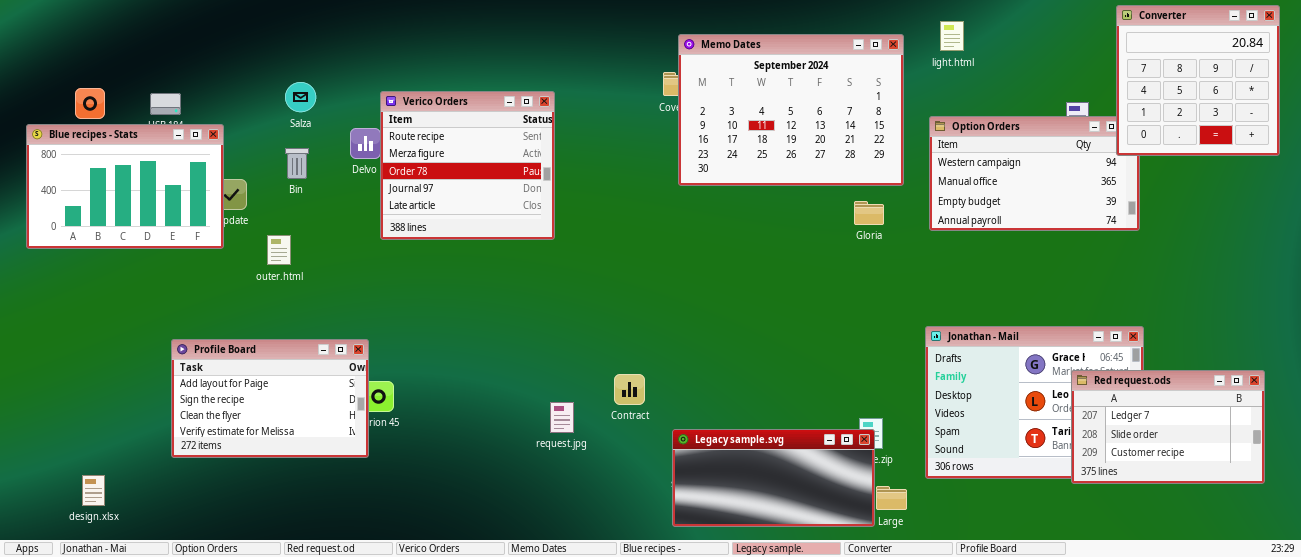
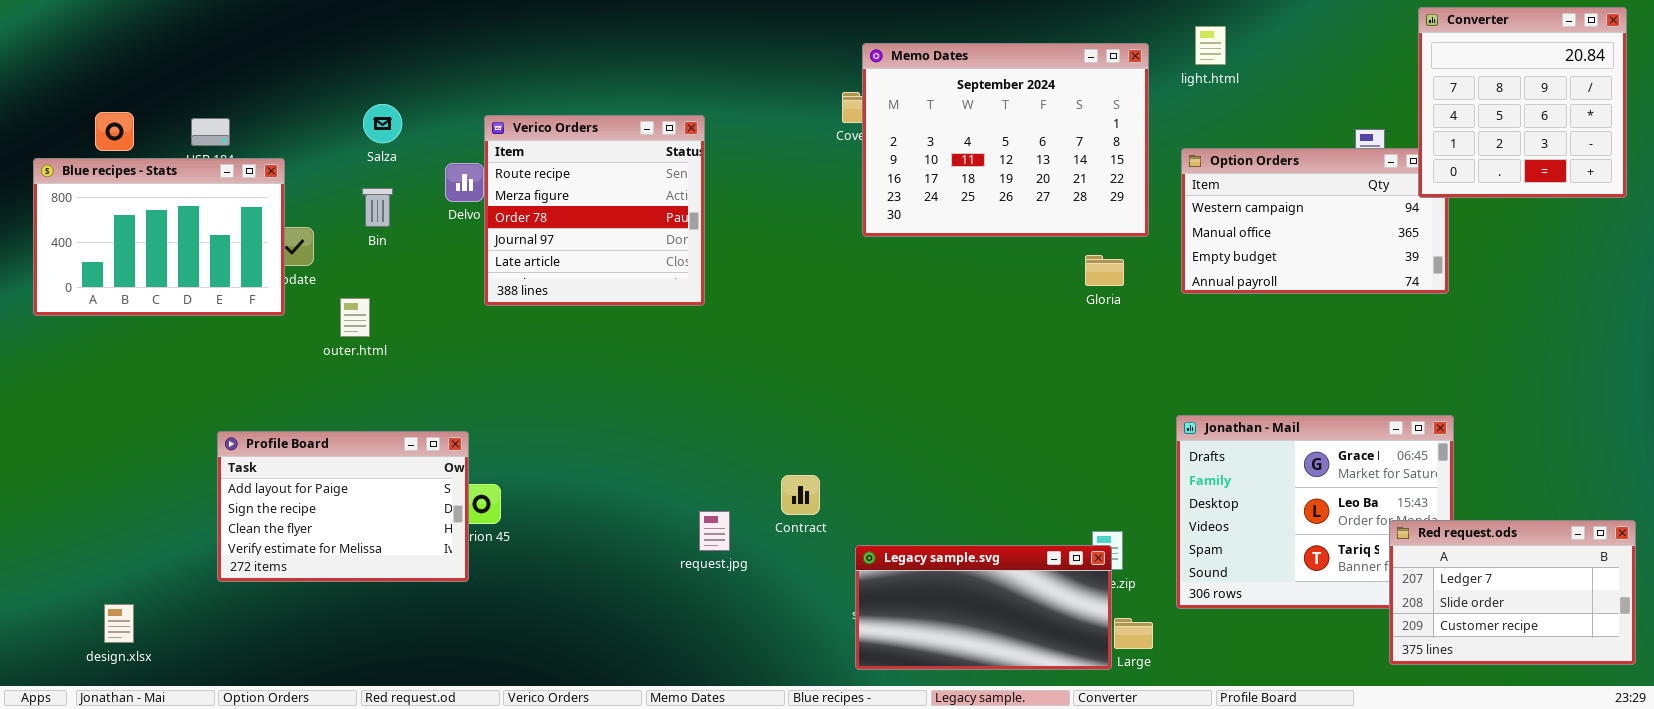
Red request.ods: [1071,370,1265,484] -> [1389,520,1636,665], moved

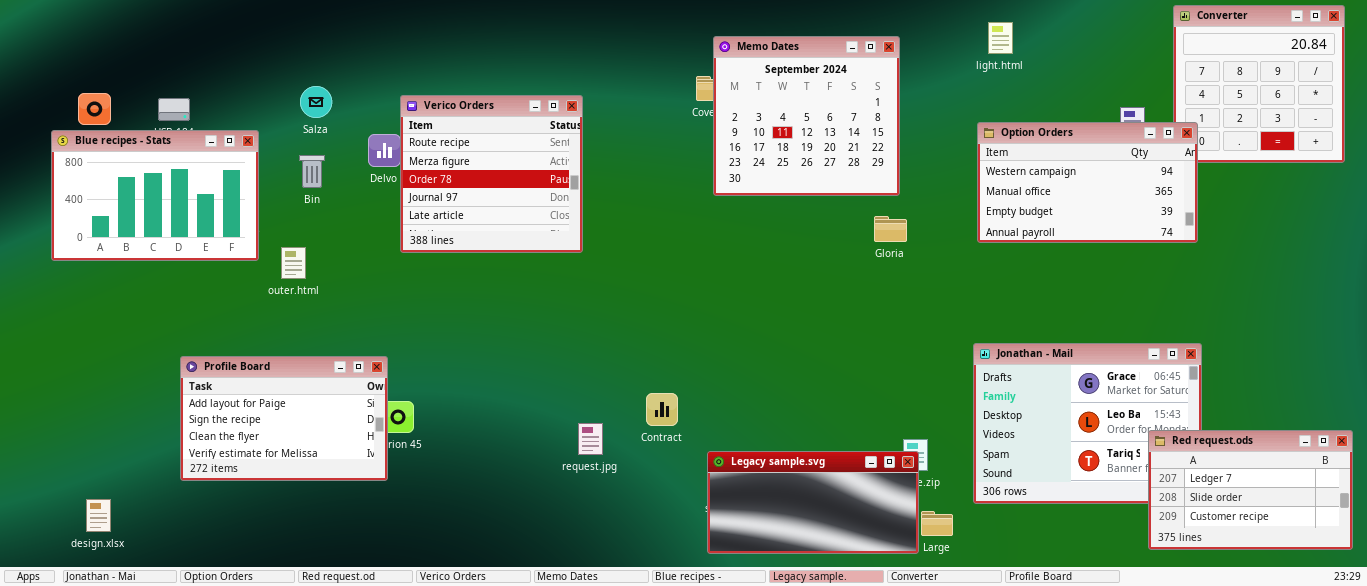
Memo Dates: [862,43,1149,237] -> [713,36,900,196], resized
Option Orders: [1181,148,1449,294] -> [977,122,1198,243], raised
Blue recipes - Stats: [33,158,285,316] -> [51,130,259,261], moved
Gloria: [1085,255,1124,286] -> [874,216,907,242], moved

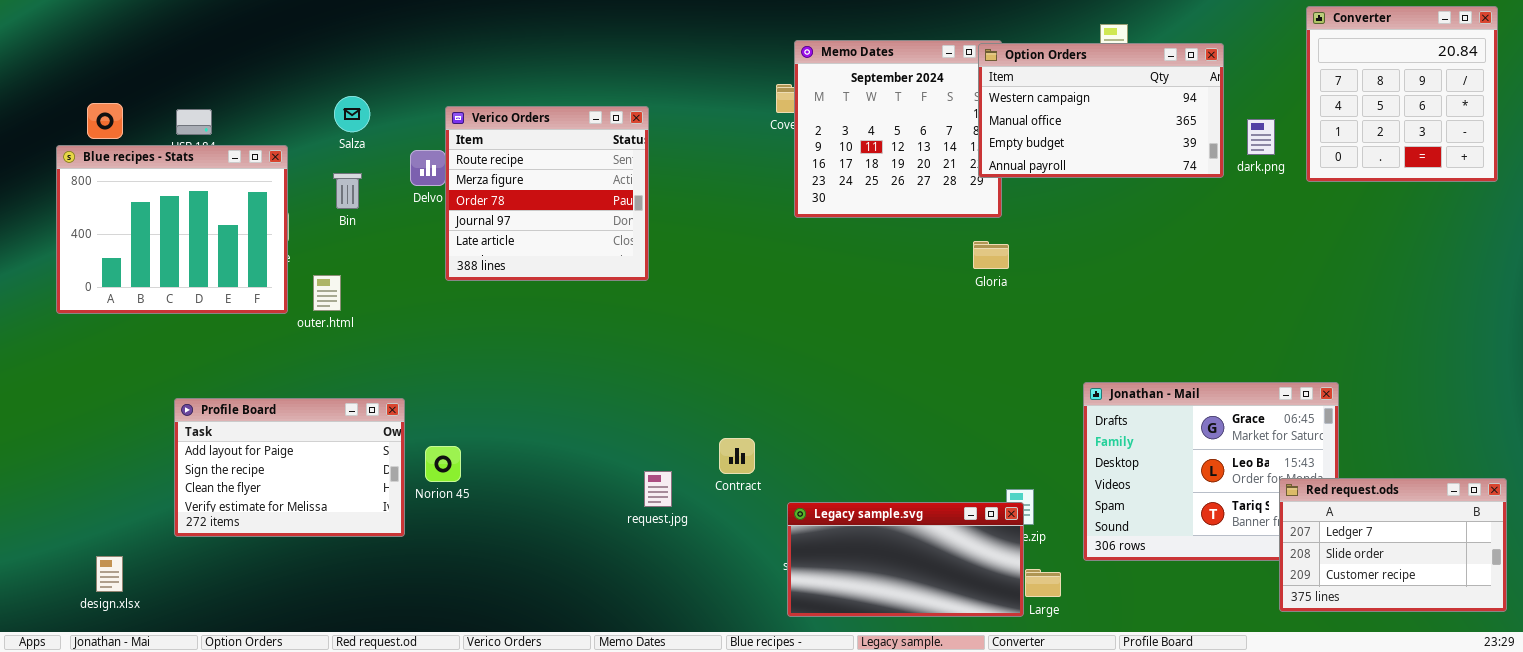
Option Orders: [977,122,1198,243] -> [978,43,1224,178], moved
Blue recipes - Stats: [51,130,259,261] -> [56,145,288,314], resized
Profile Board: [180,356,388,481] -> [174,398,405,537], moved

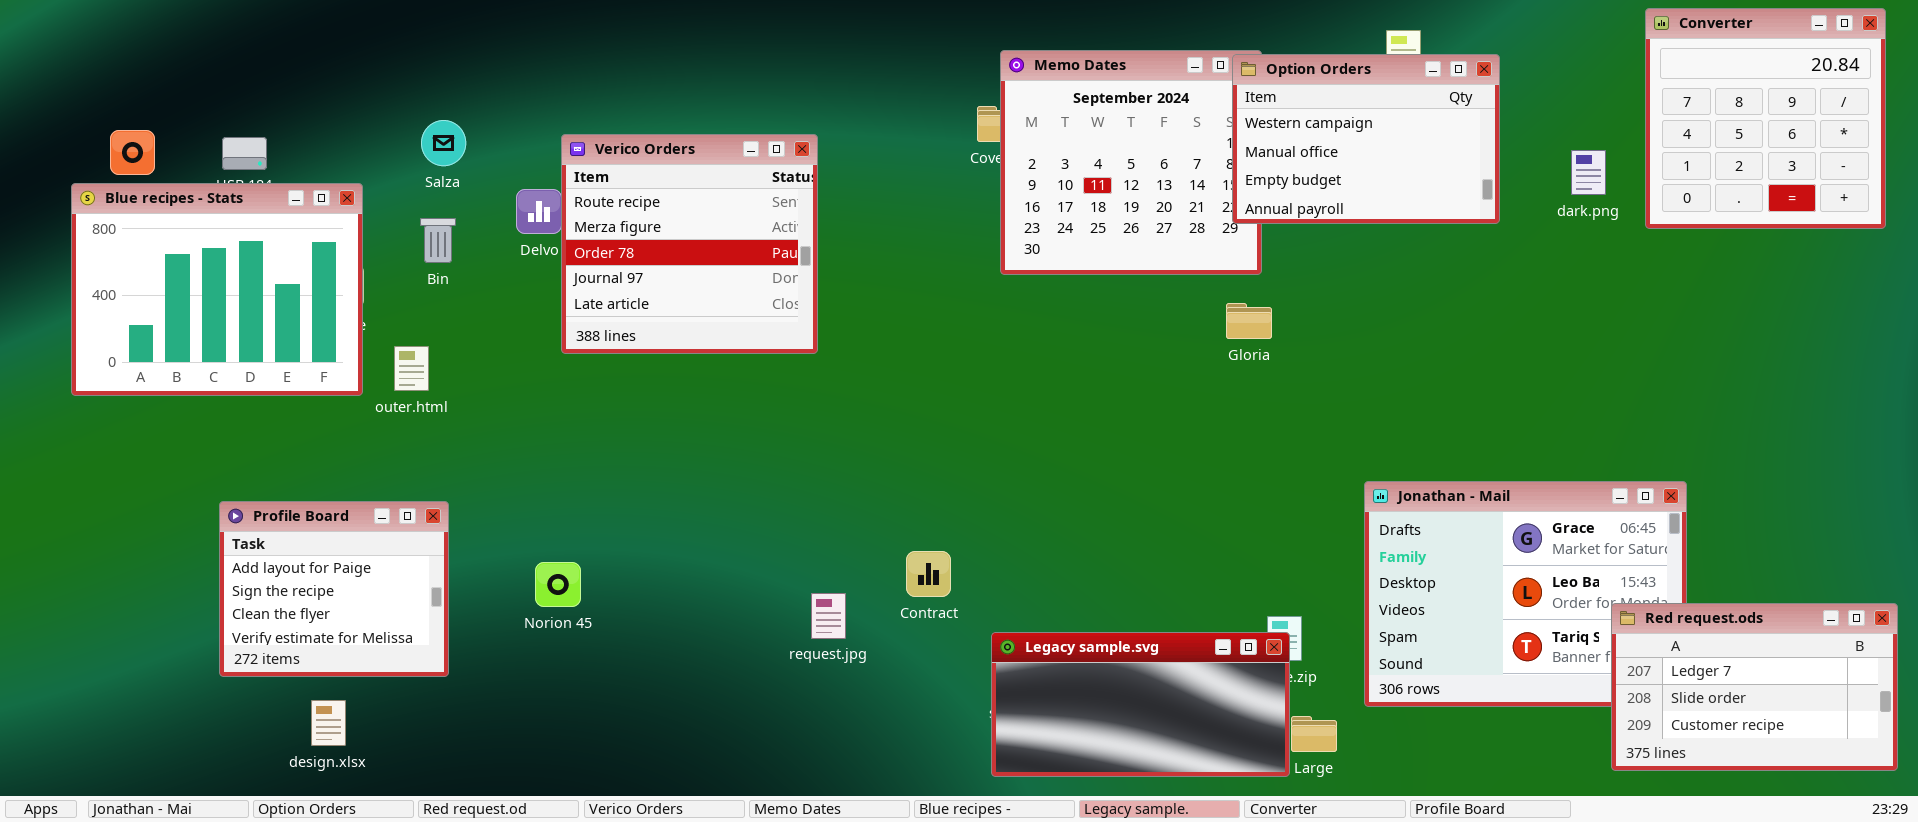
Option Orders: [978,43,1224,178] -> [1232,54,1500,224], resized
Profile Board: [174,398,405,537] -> [219,501,449,677], resized
design.xlsx: [96,556,123,592] -> [311,700,346,746], moved

